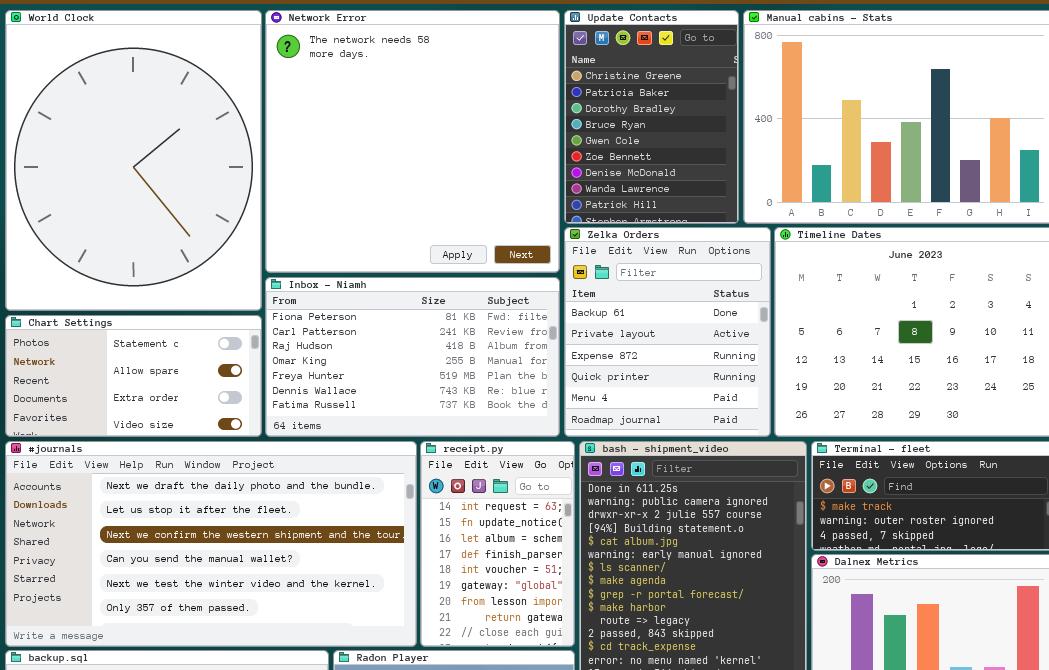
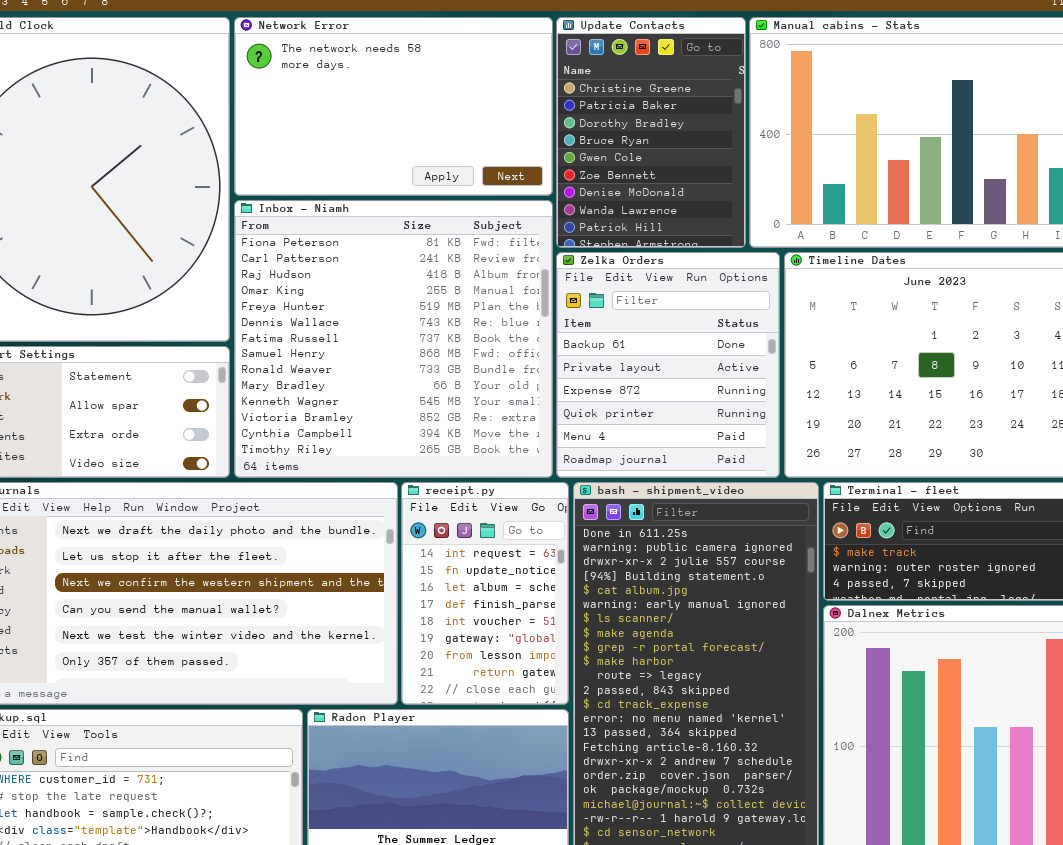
Network Error: [265,10,560,273] -> [234,17,553,196], resized
Inbox - Niamh: [265,277,560,437] -> [234,200,553,478], resized

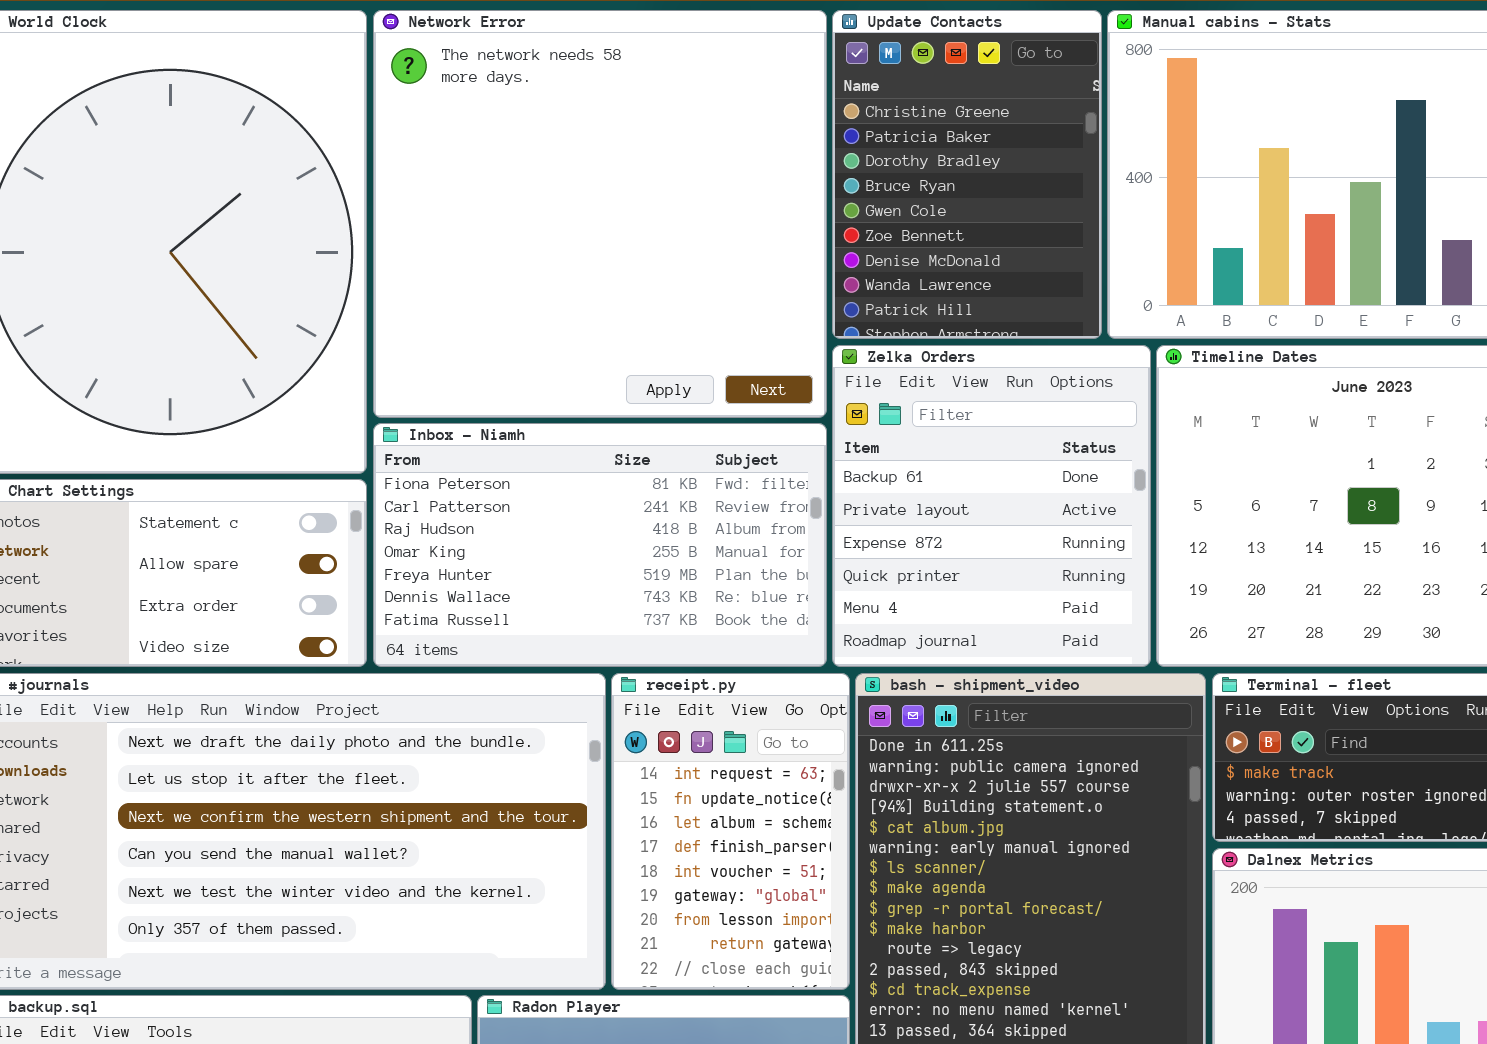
Network Error: [234,17,553,196] -> [373,10,827,418], resized
Inbox - Niamh: [234,200,553,478] -> [373,423,827,667], resized

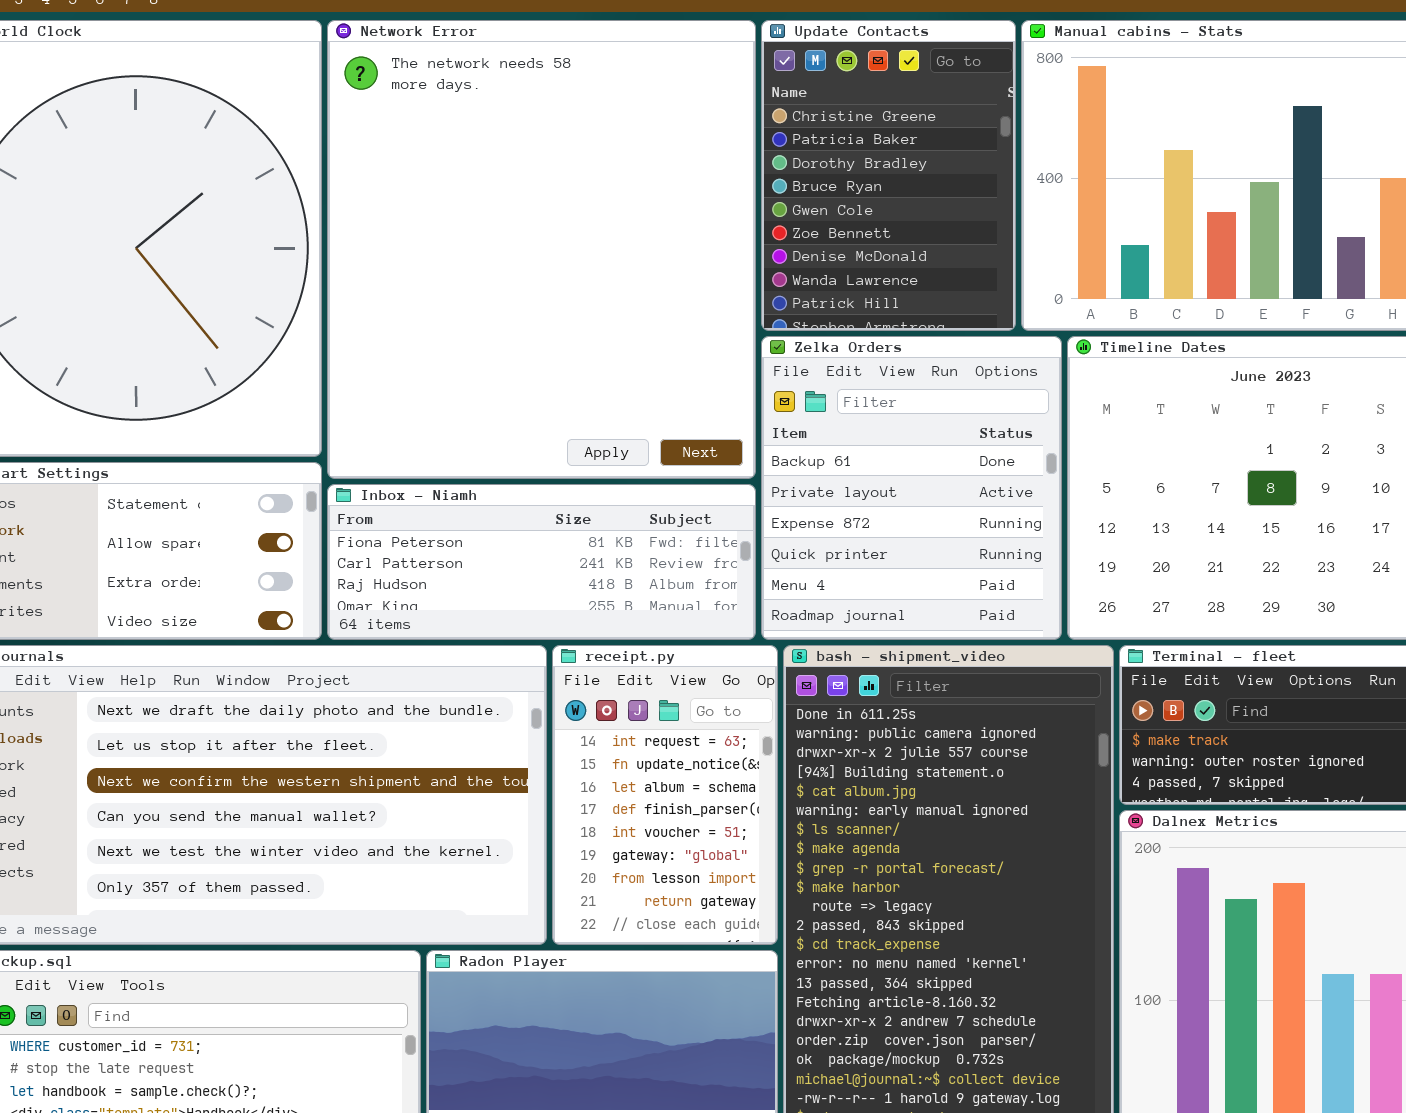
Network Error: [373,10,827,418] -> [327,20,756,479], resized
Inbox - Niamh: [373,423,827,667] -> [327,484,756,640], resized

